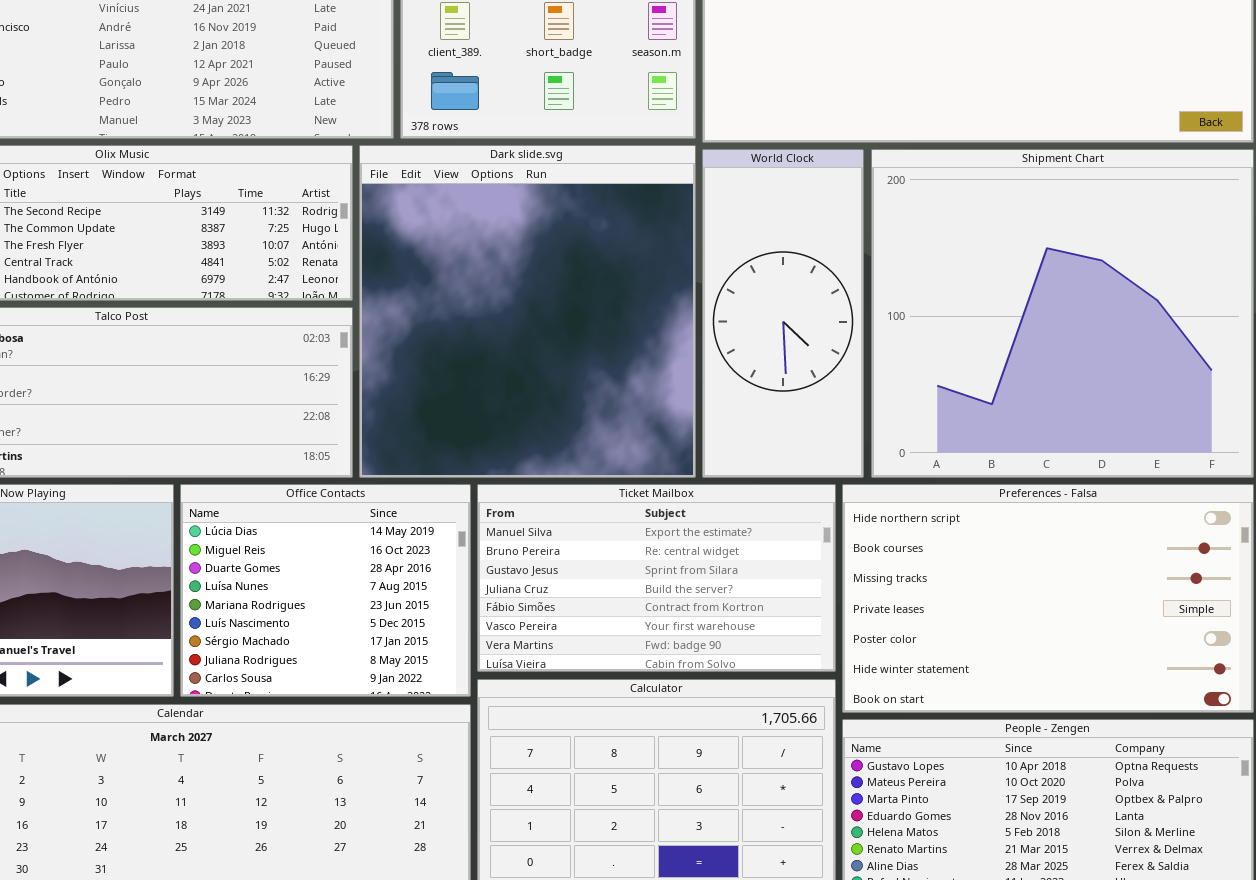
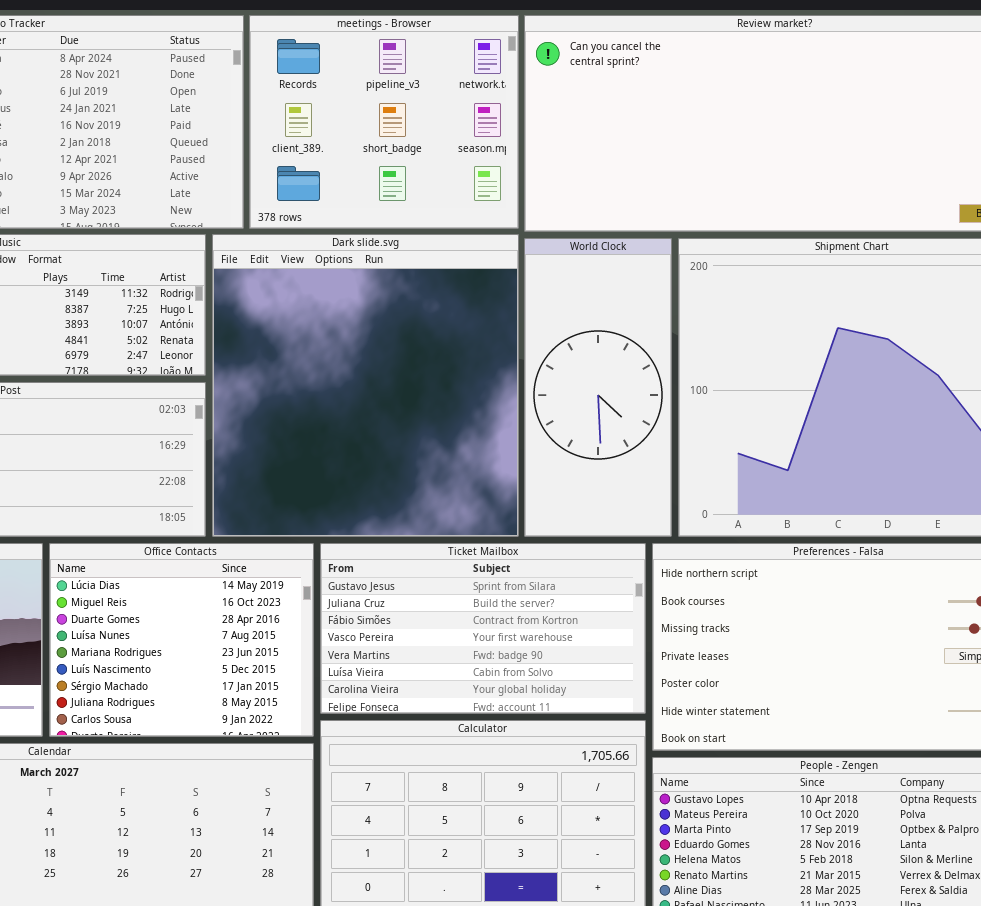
Ticket Mailbox: [477,484,836,672] -> [320,543,646,714], scrolled down 2 rows

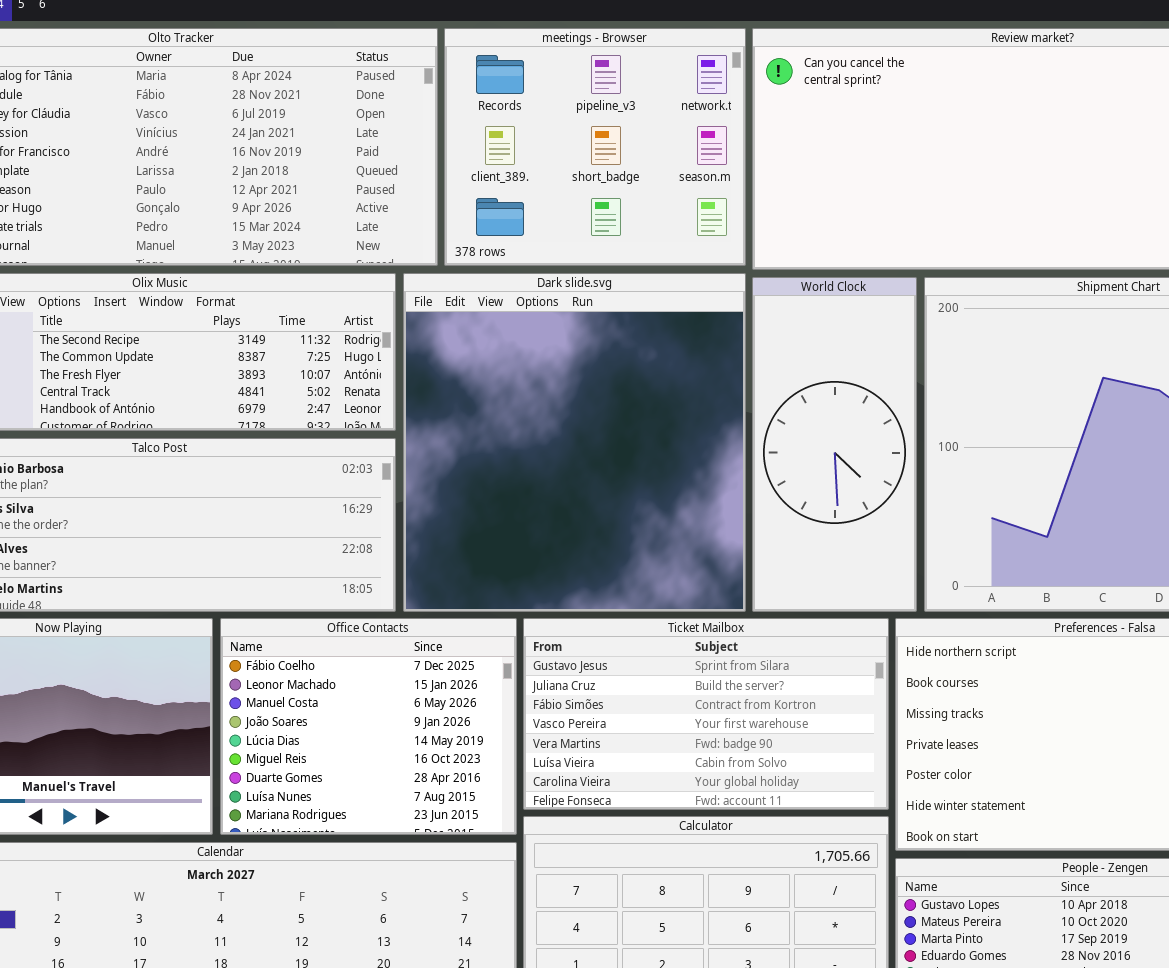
Office Contacts: [49,543,314,737] -> [220,618,517,835], scrolled up 4 rows

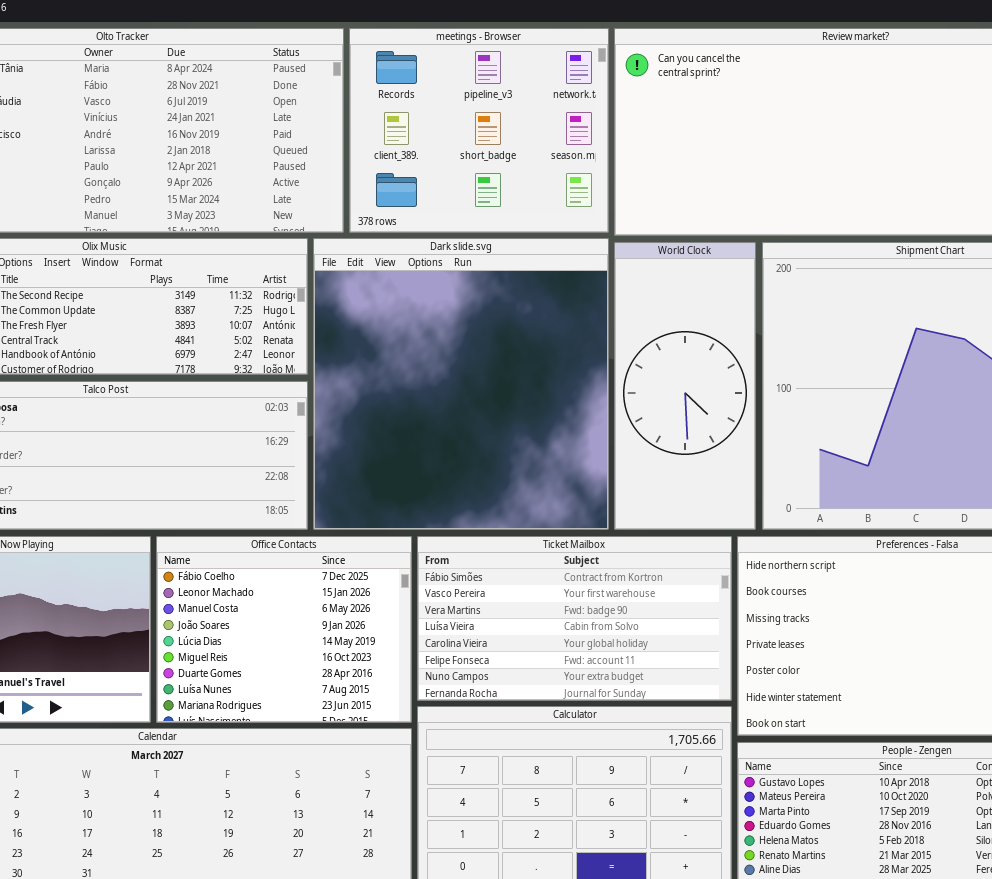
Ticket Mailbox: [523,618,889,810] -> [417,536,732,701], scrolled down 2 rows

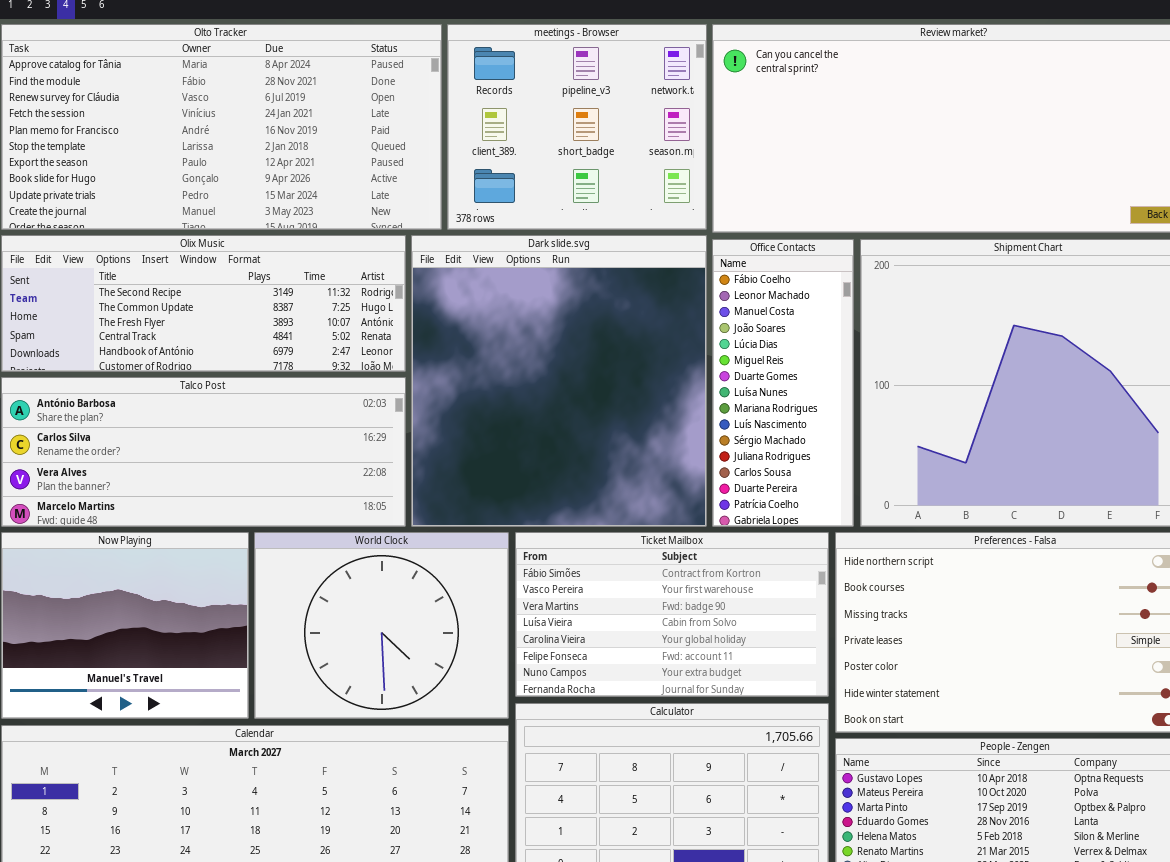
World Clock: [614,242,756,530] -> [254,532,509,719], moved, resized
Office Contacts: [156,536,412,723] -> [712,239,854,527], moved, resized

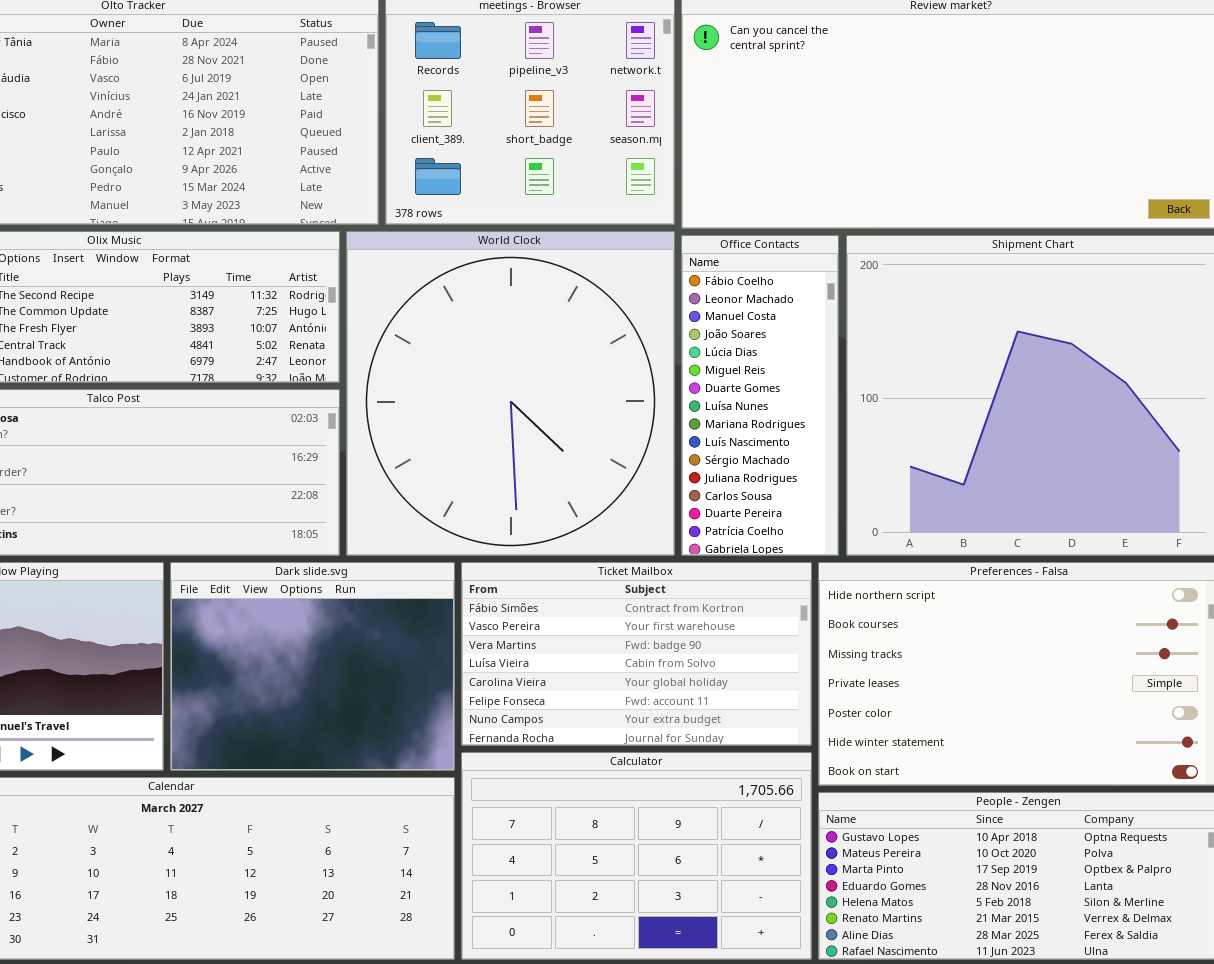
Dark slide.svg: [411,235,707,527] -> [170,562,455,771], moved, resized
World Clock: [254,532,509,719] -> [346,231,675,556], moved, resized

